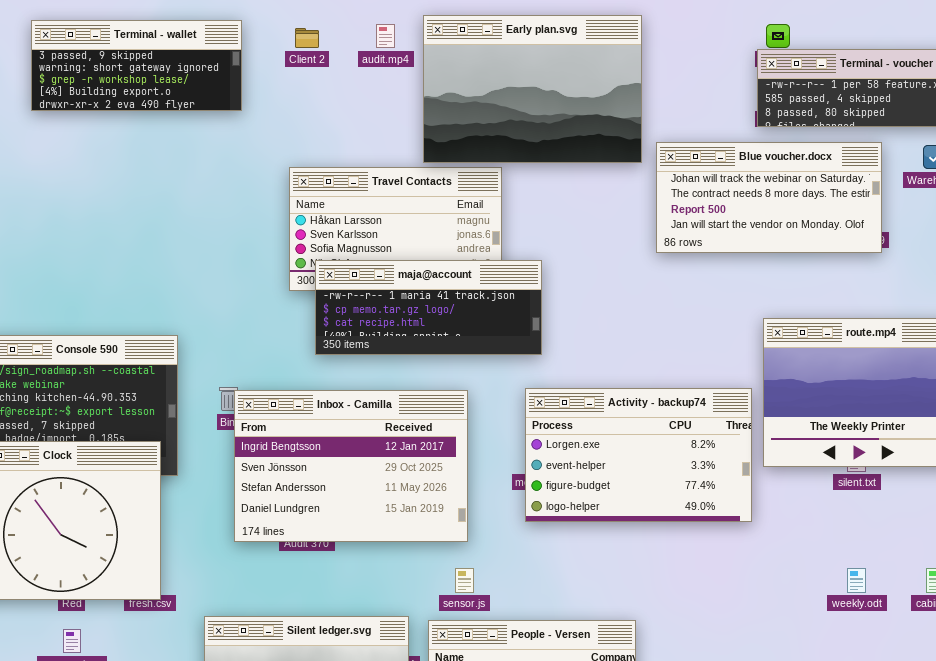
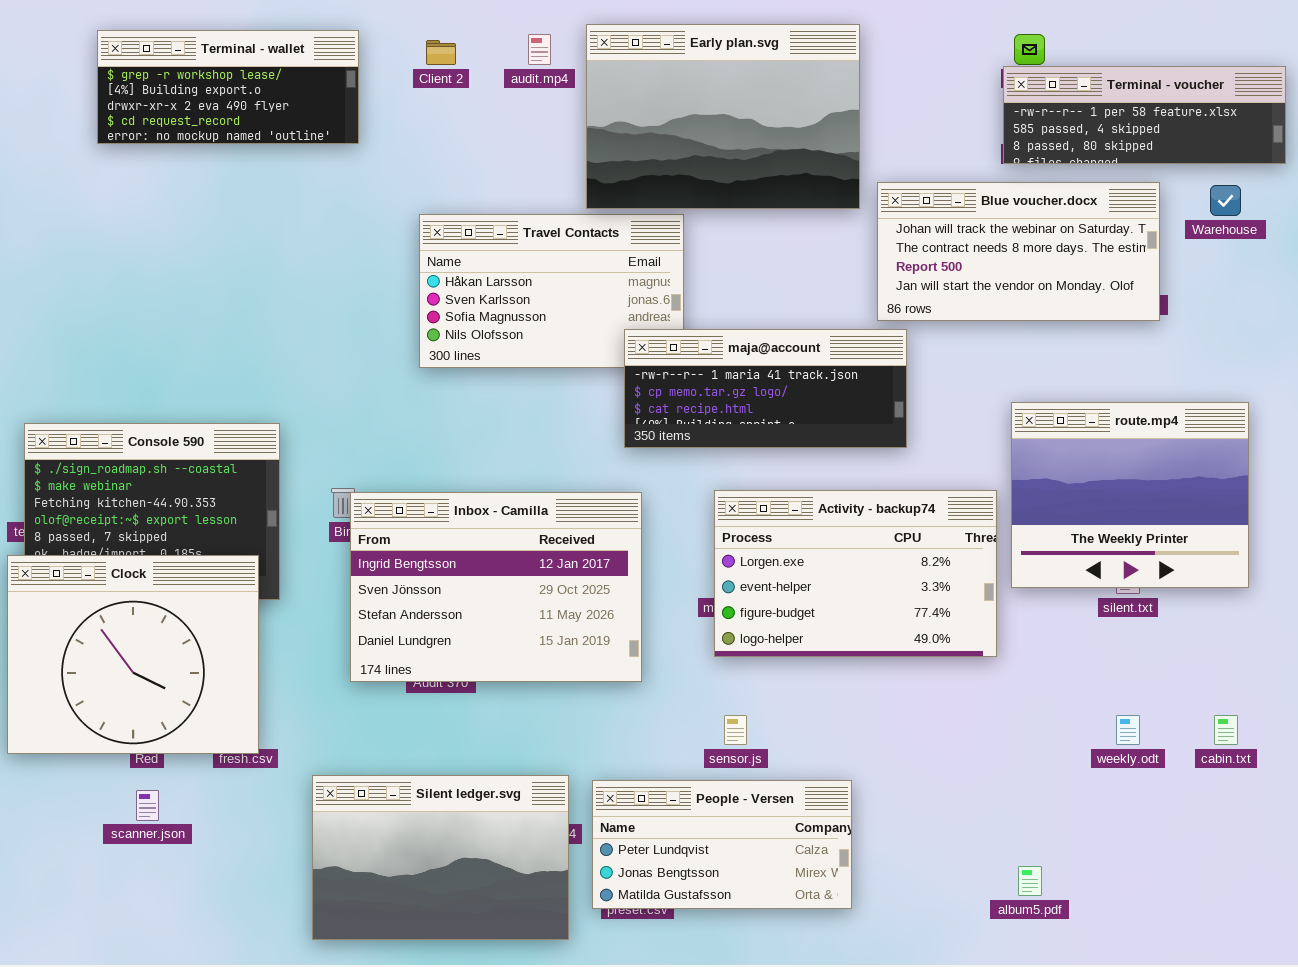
Terminal - wallet: [31,20,242,111] -> [97,30,359,144], scrolled down 2 rows
maja@account: [315,260,542,355] -> [624,329,907,448], moved
sensor.js: [455,568,474,593] -> [724,715,747,745], moved

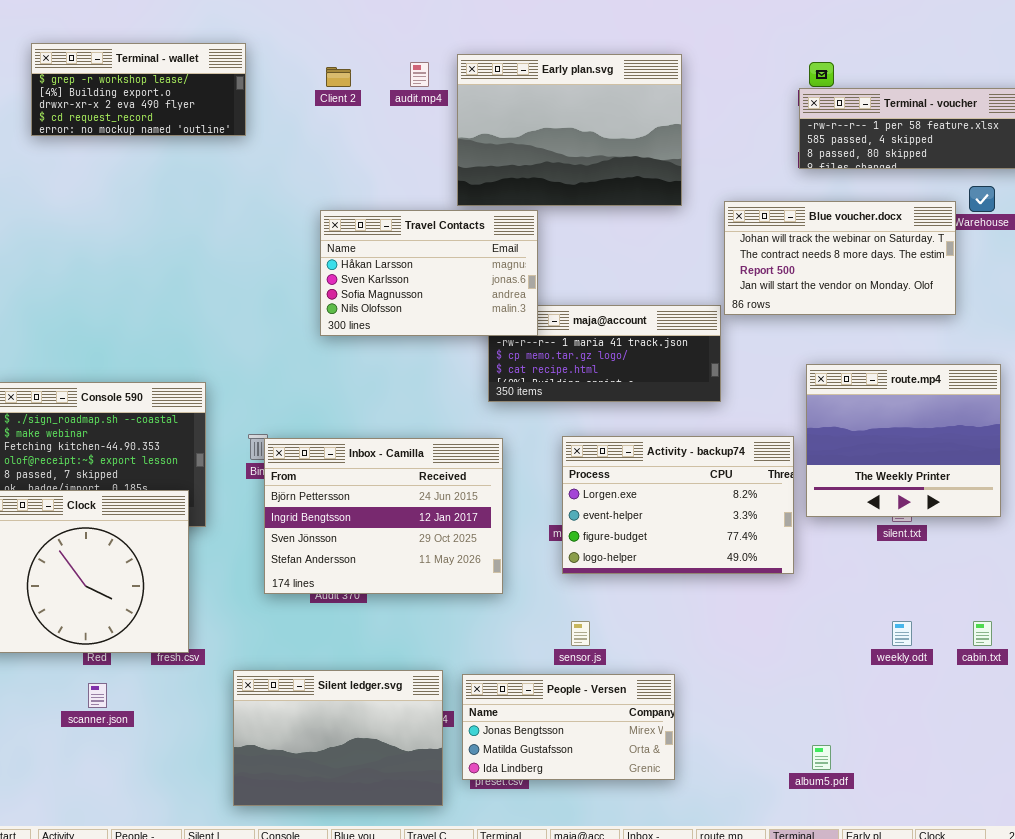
Terminal - wallet: [97,30,359,144] -> [31,43,246,136], moved
Blue voucher.docx: [877,182,1160,321] -> [724,201,956,315], moved
Travel Contacts: [419,214,684,368] -> [320,210,538,336], raised
Inbox - Camilla: [350,492,642,682] -> [264,438,503,594], scrolled up 1 row
People - Versen: [592,780,852,909] -> [462,674,675,780], scrolled down 1 row

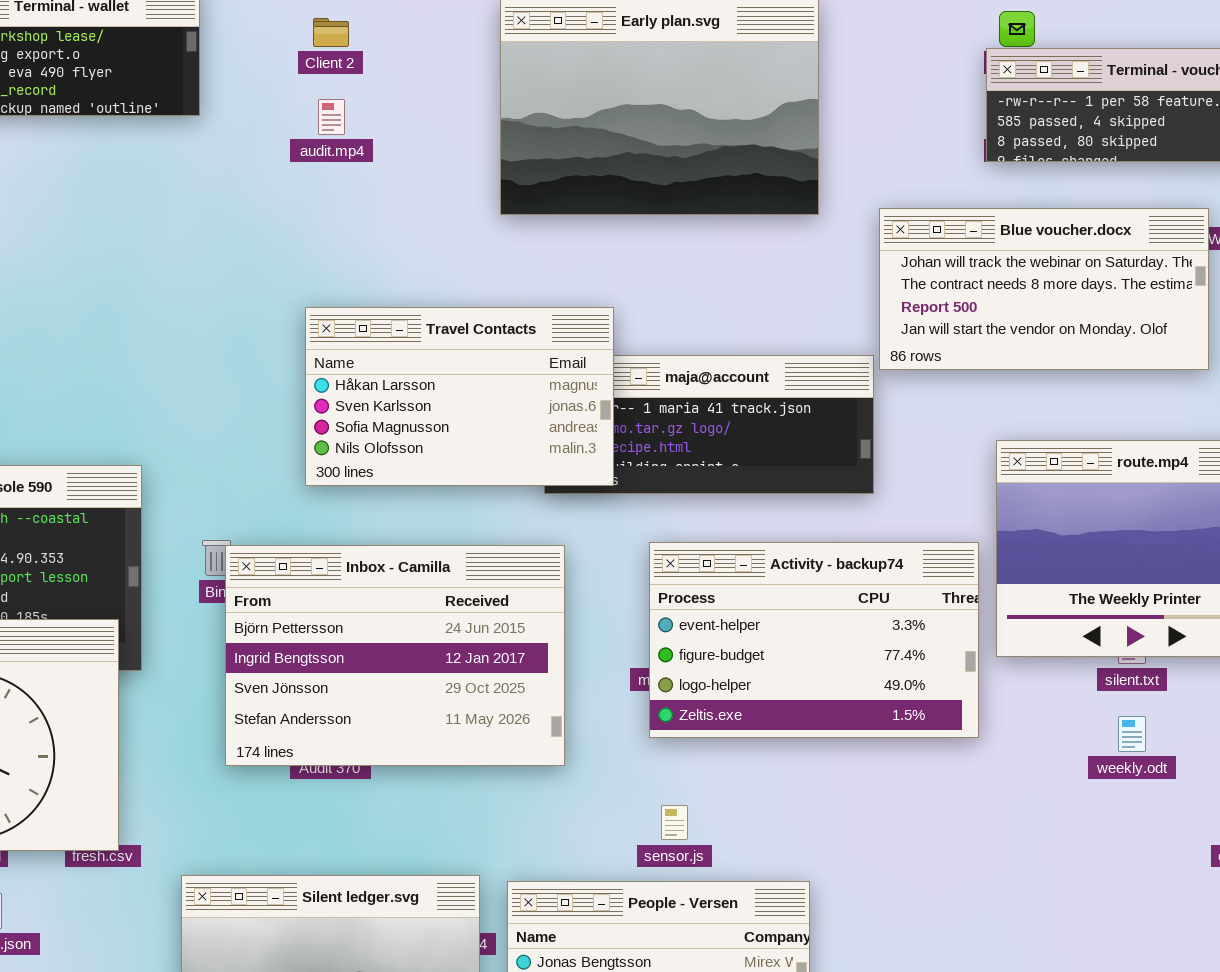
audit.mp4: [410,62,429,87] -> [318,99,345,135], moved
Travel Contacts: [320,210,538,336] -> [305,307,614,486], moved
Activity - backup74: [562,436,794,574] -> [649,542,979,738], scrolled down 1 row
weekly.odt: [892,621,912,646] -> [1118,716,1146,752], moved

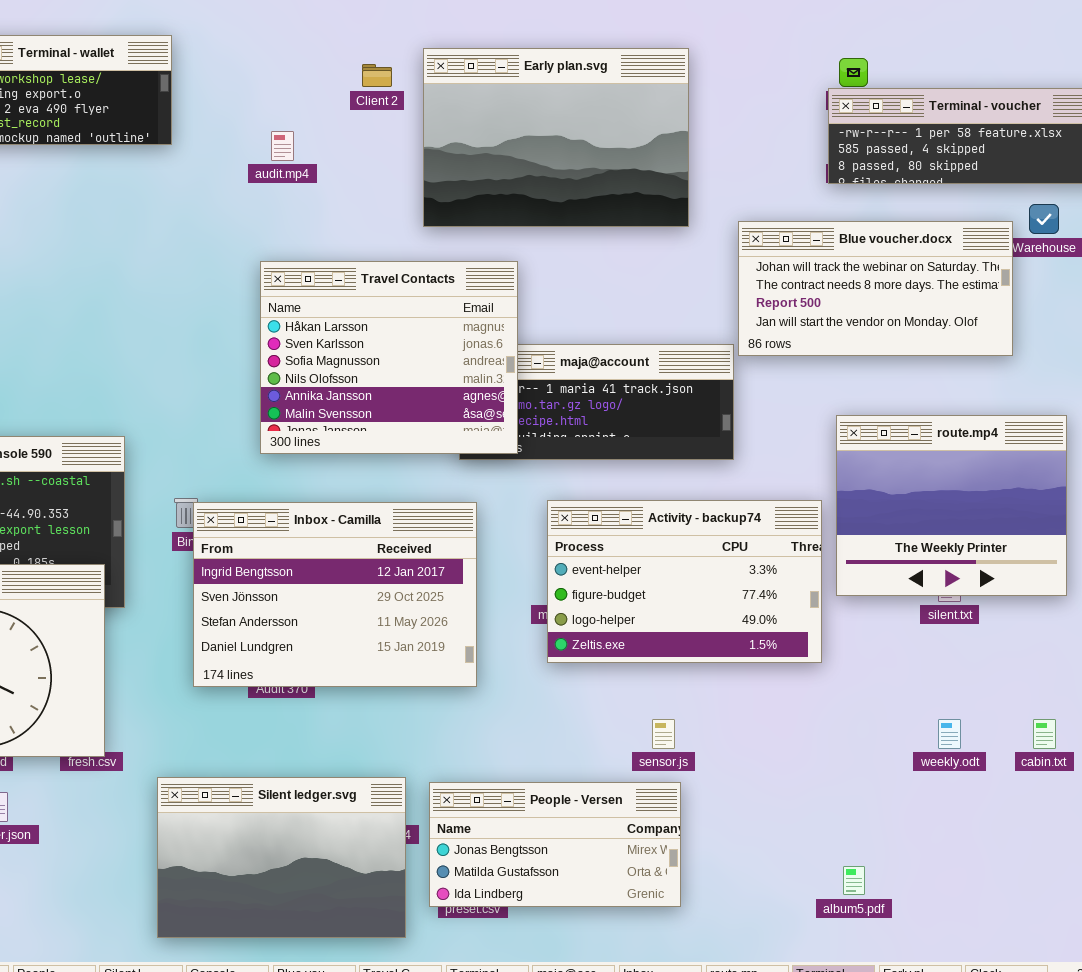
Client 2: [313,18,349,47] -> [362,64,392,87], moved
Travel Contacts: [305,307,614,486] -> [260,261,518,454], resized
Inbox - Camilla: [225,545,565,766] -> [193,502,477,687], scrolled down 1 row
weekly.odt: [1118,716,1146,752] -> [938,719,961,749], moved
sensor.js: [661,805,688,840] -> [652,719,675,749], moved

